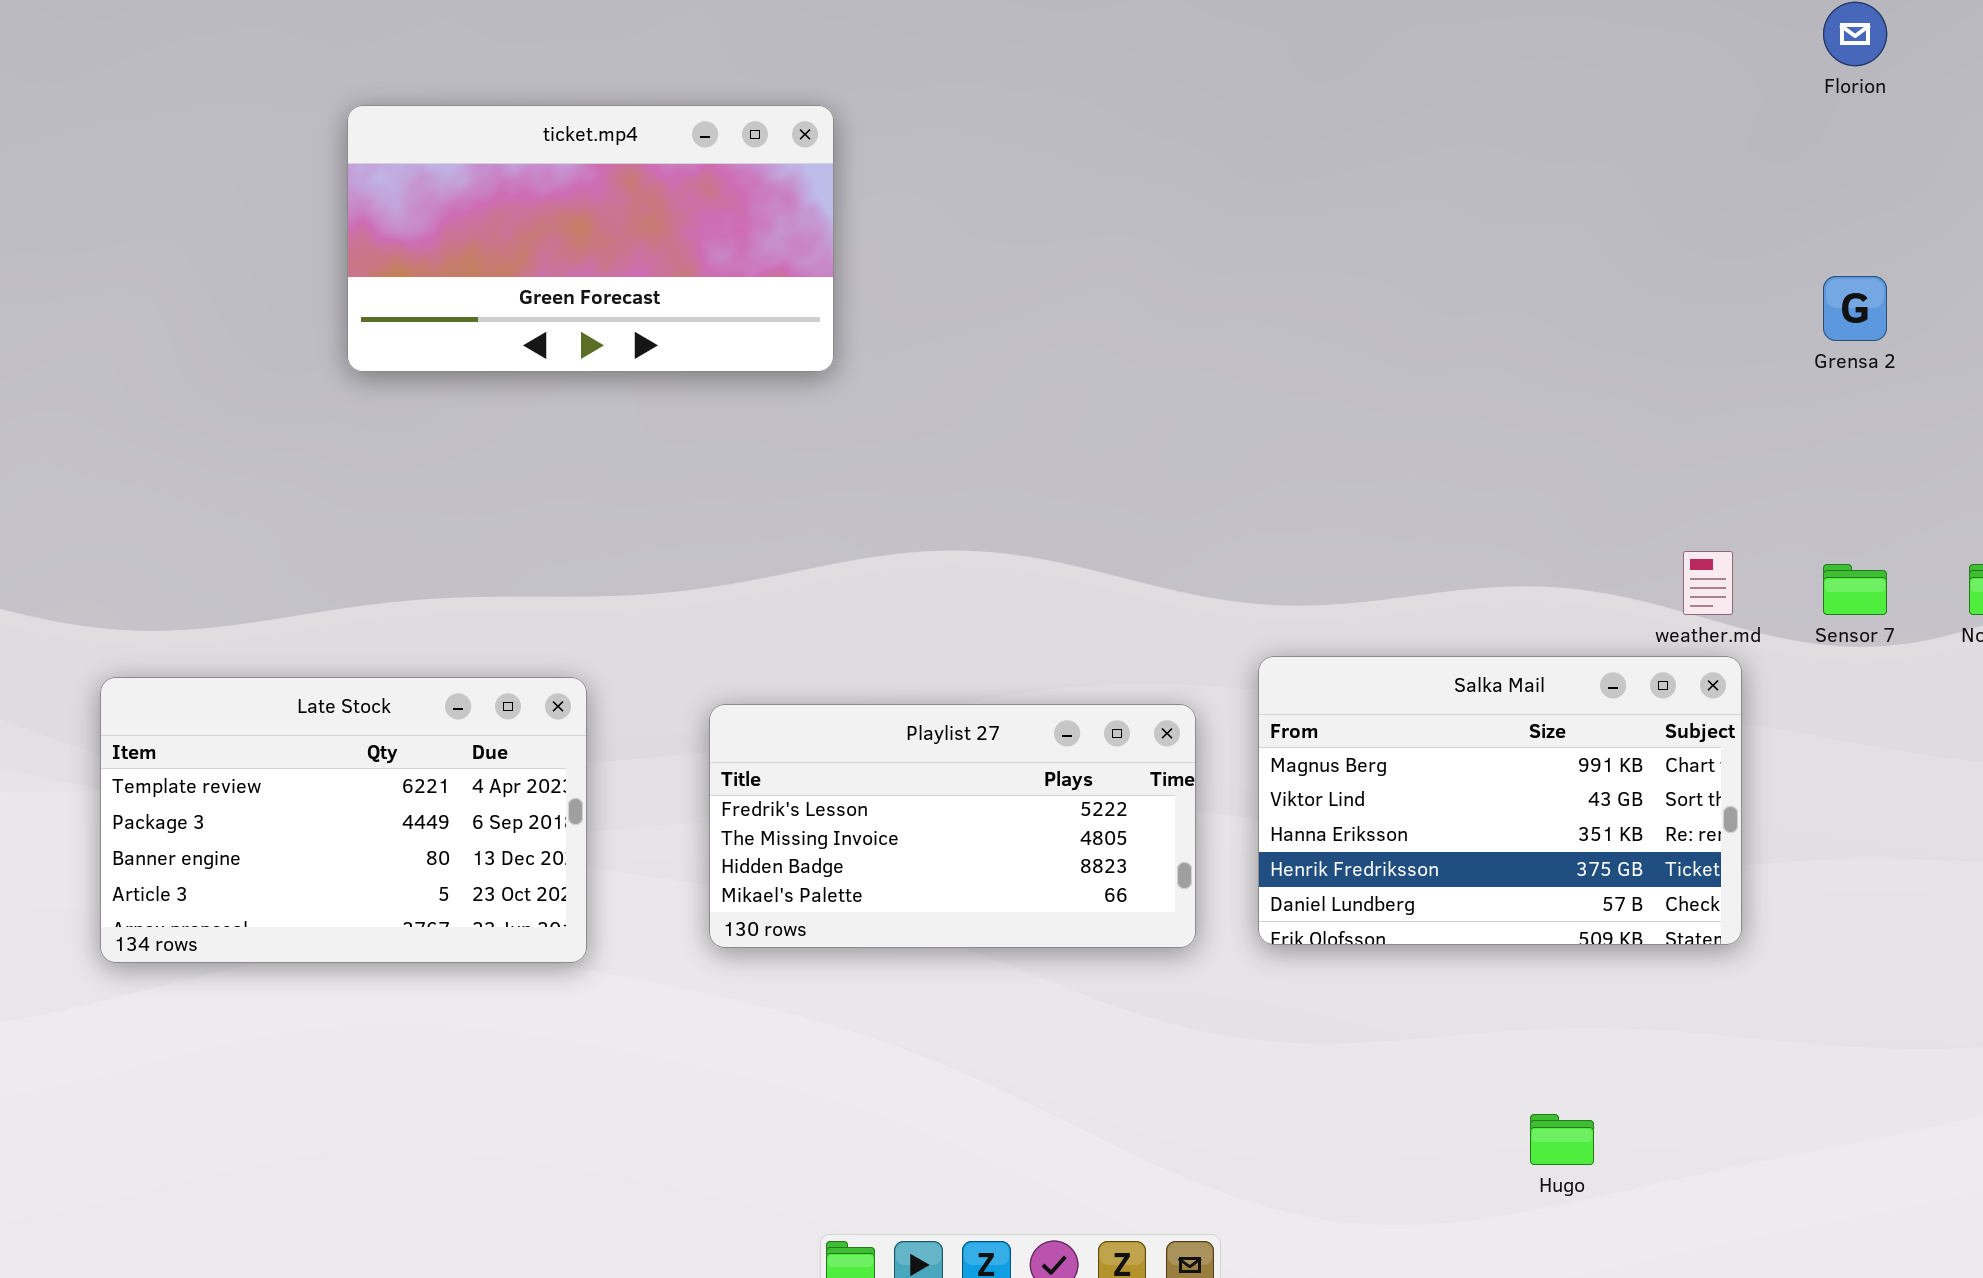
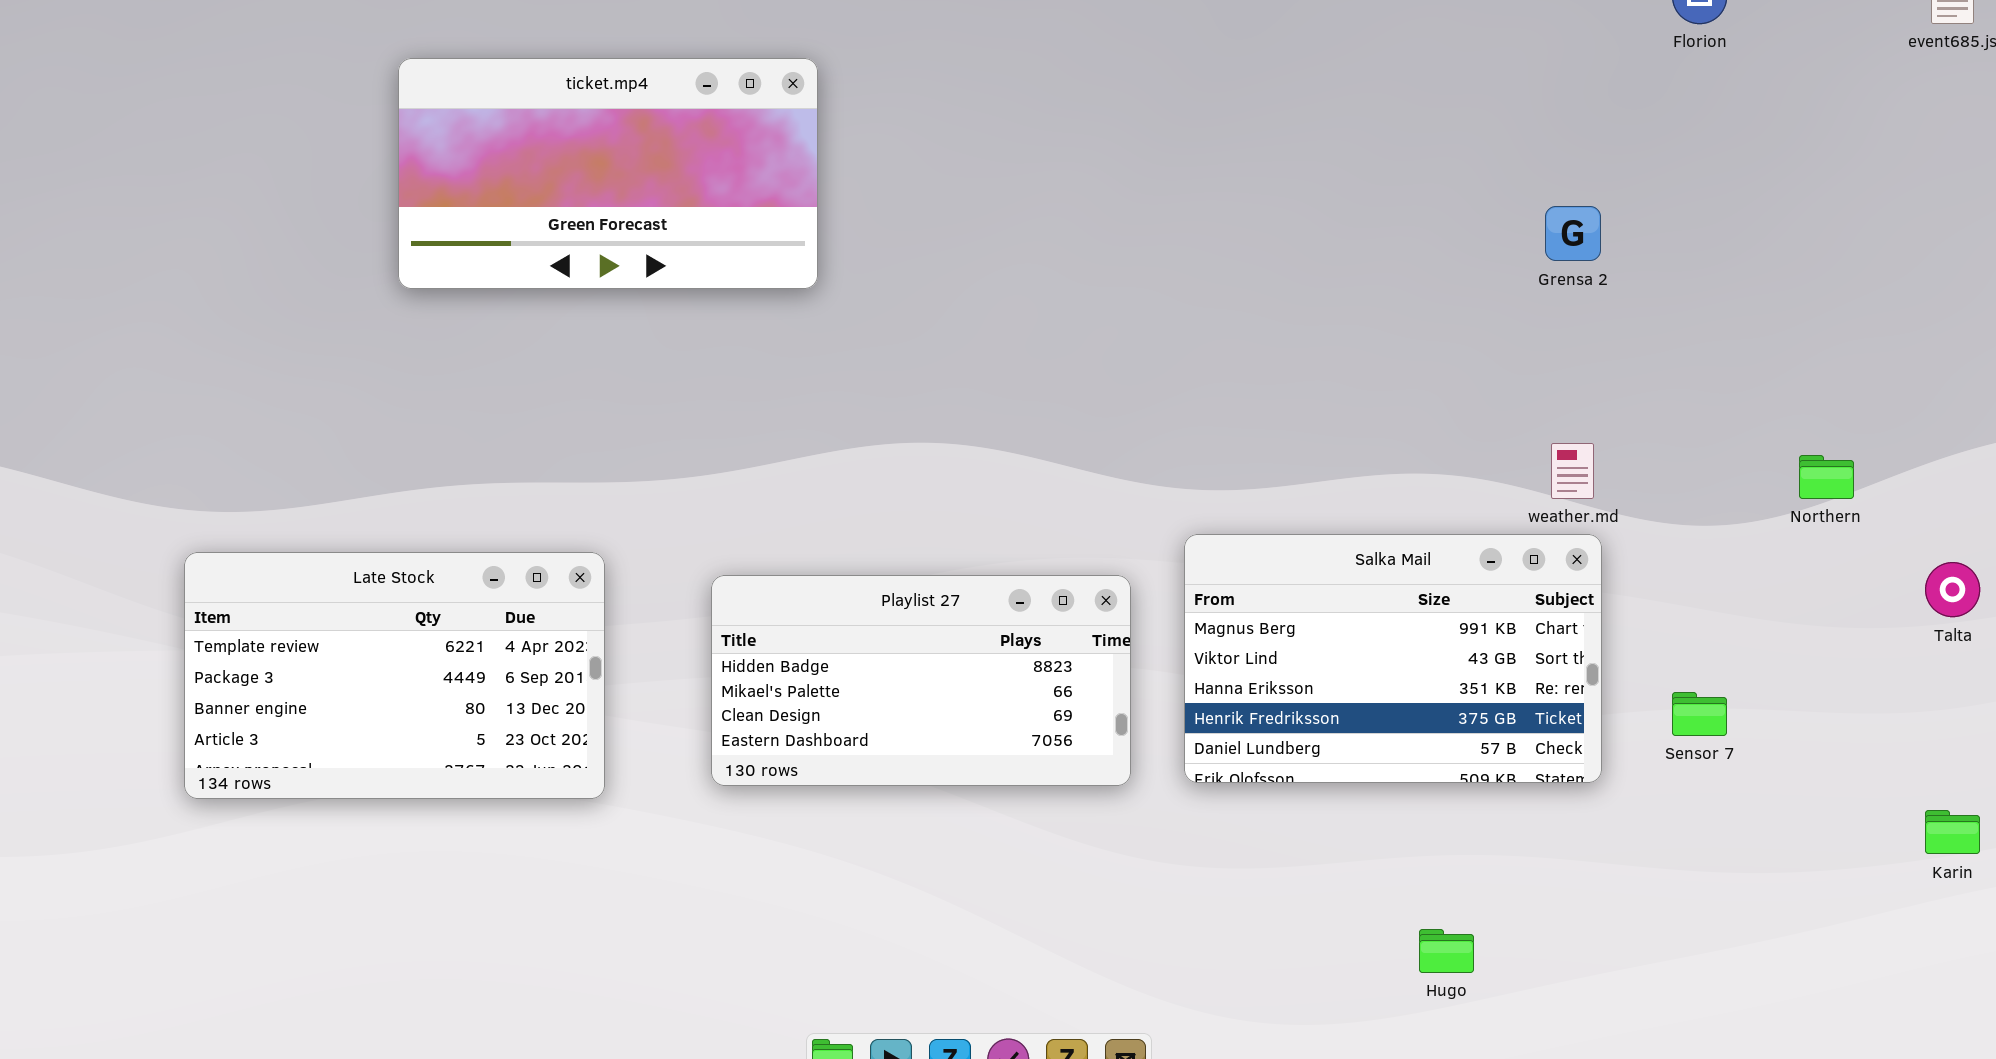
Grensa 2: [1823,276,1887,341] -> [1545,206,1601,261], moved
Sensor 7: [1823,564,1887,615] -> [1672,692,1727,736], moved
Playlist 27: [709,704,1196,948] -> [711,575,1131,786], scrolled down 2 rows

